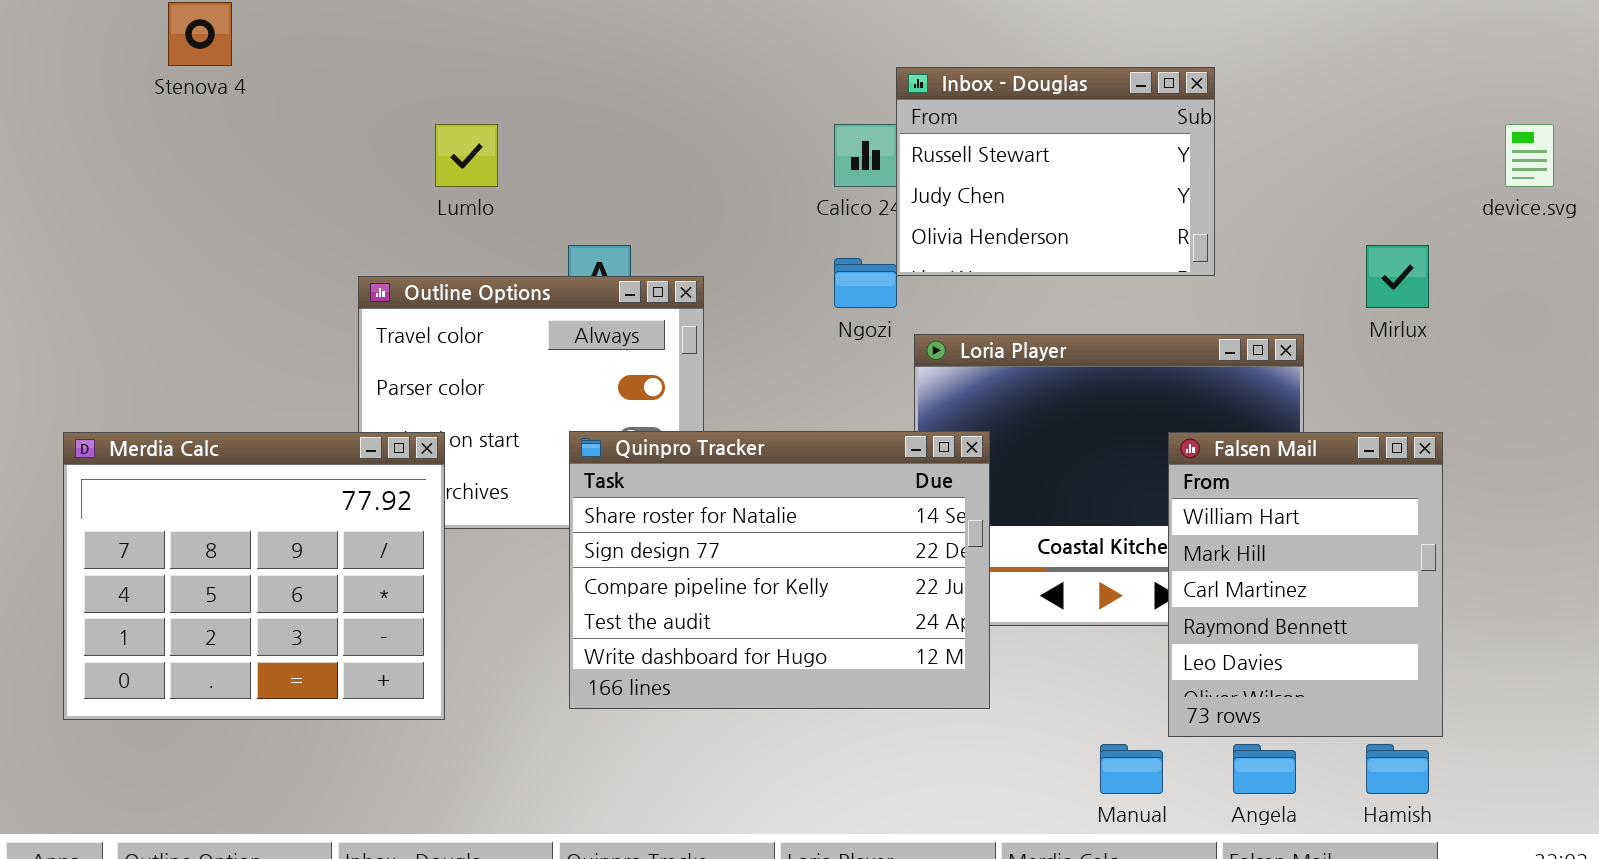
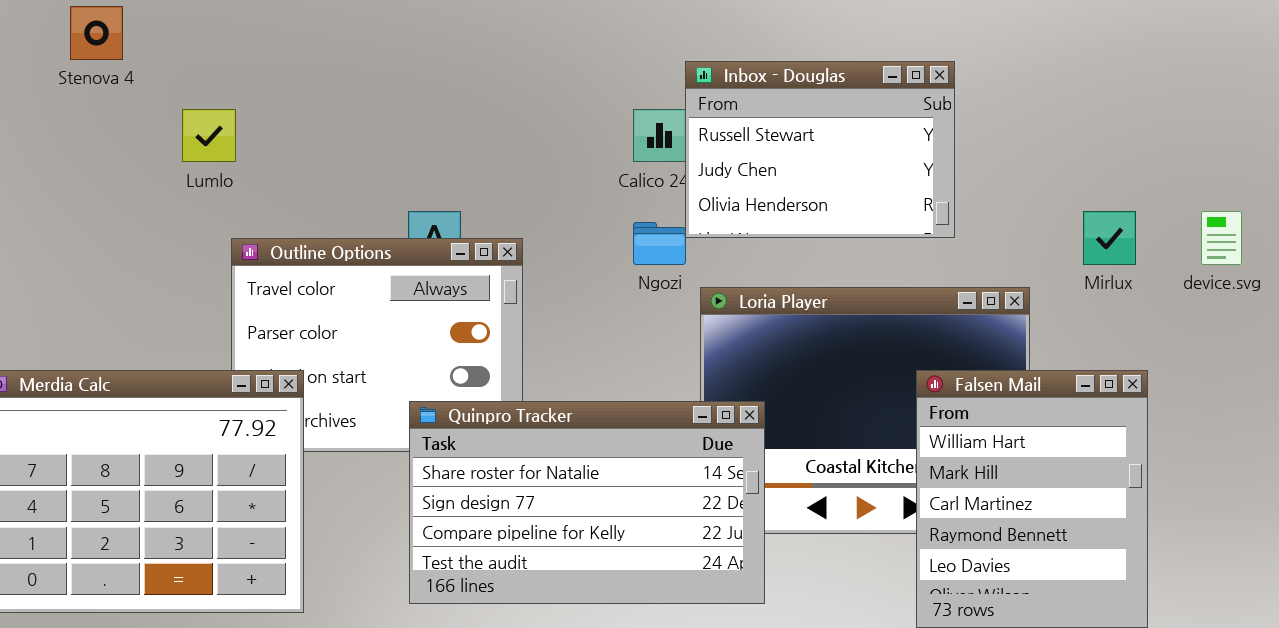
Lumlo: [435,124,498,187] -> [182,109,236,162], moved
device.svg: [1505,124,1554,187] -> [1201,211,1242,265], moved
Quinpro Tracker: [569,431,990,709] -> [409,401,765,604], resized

